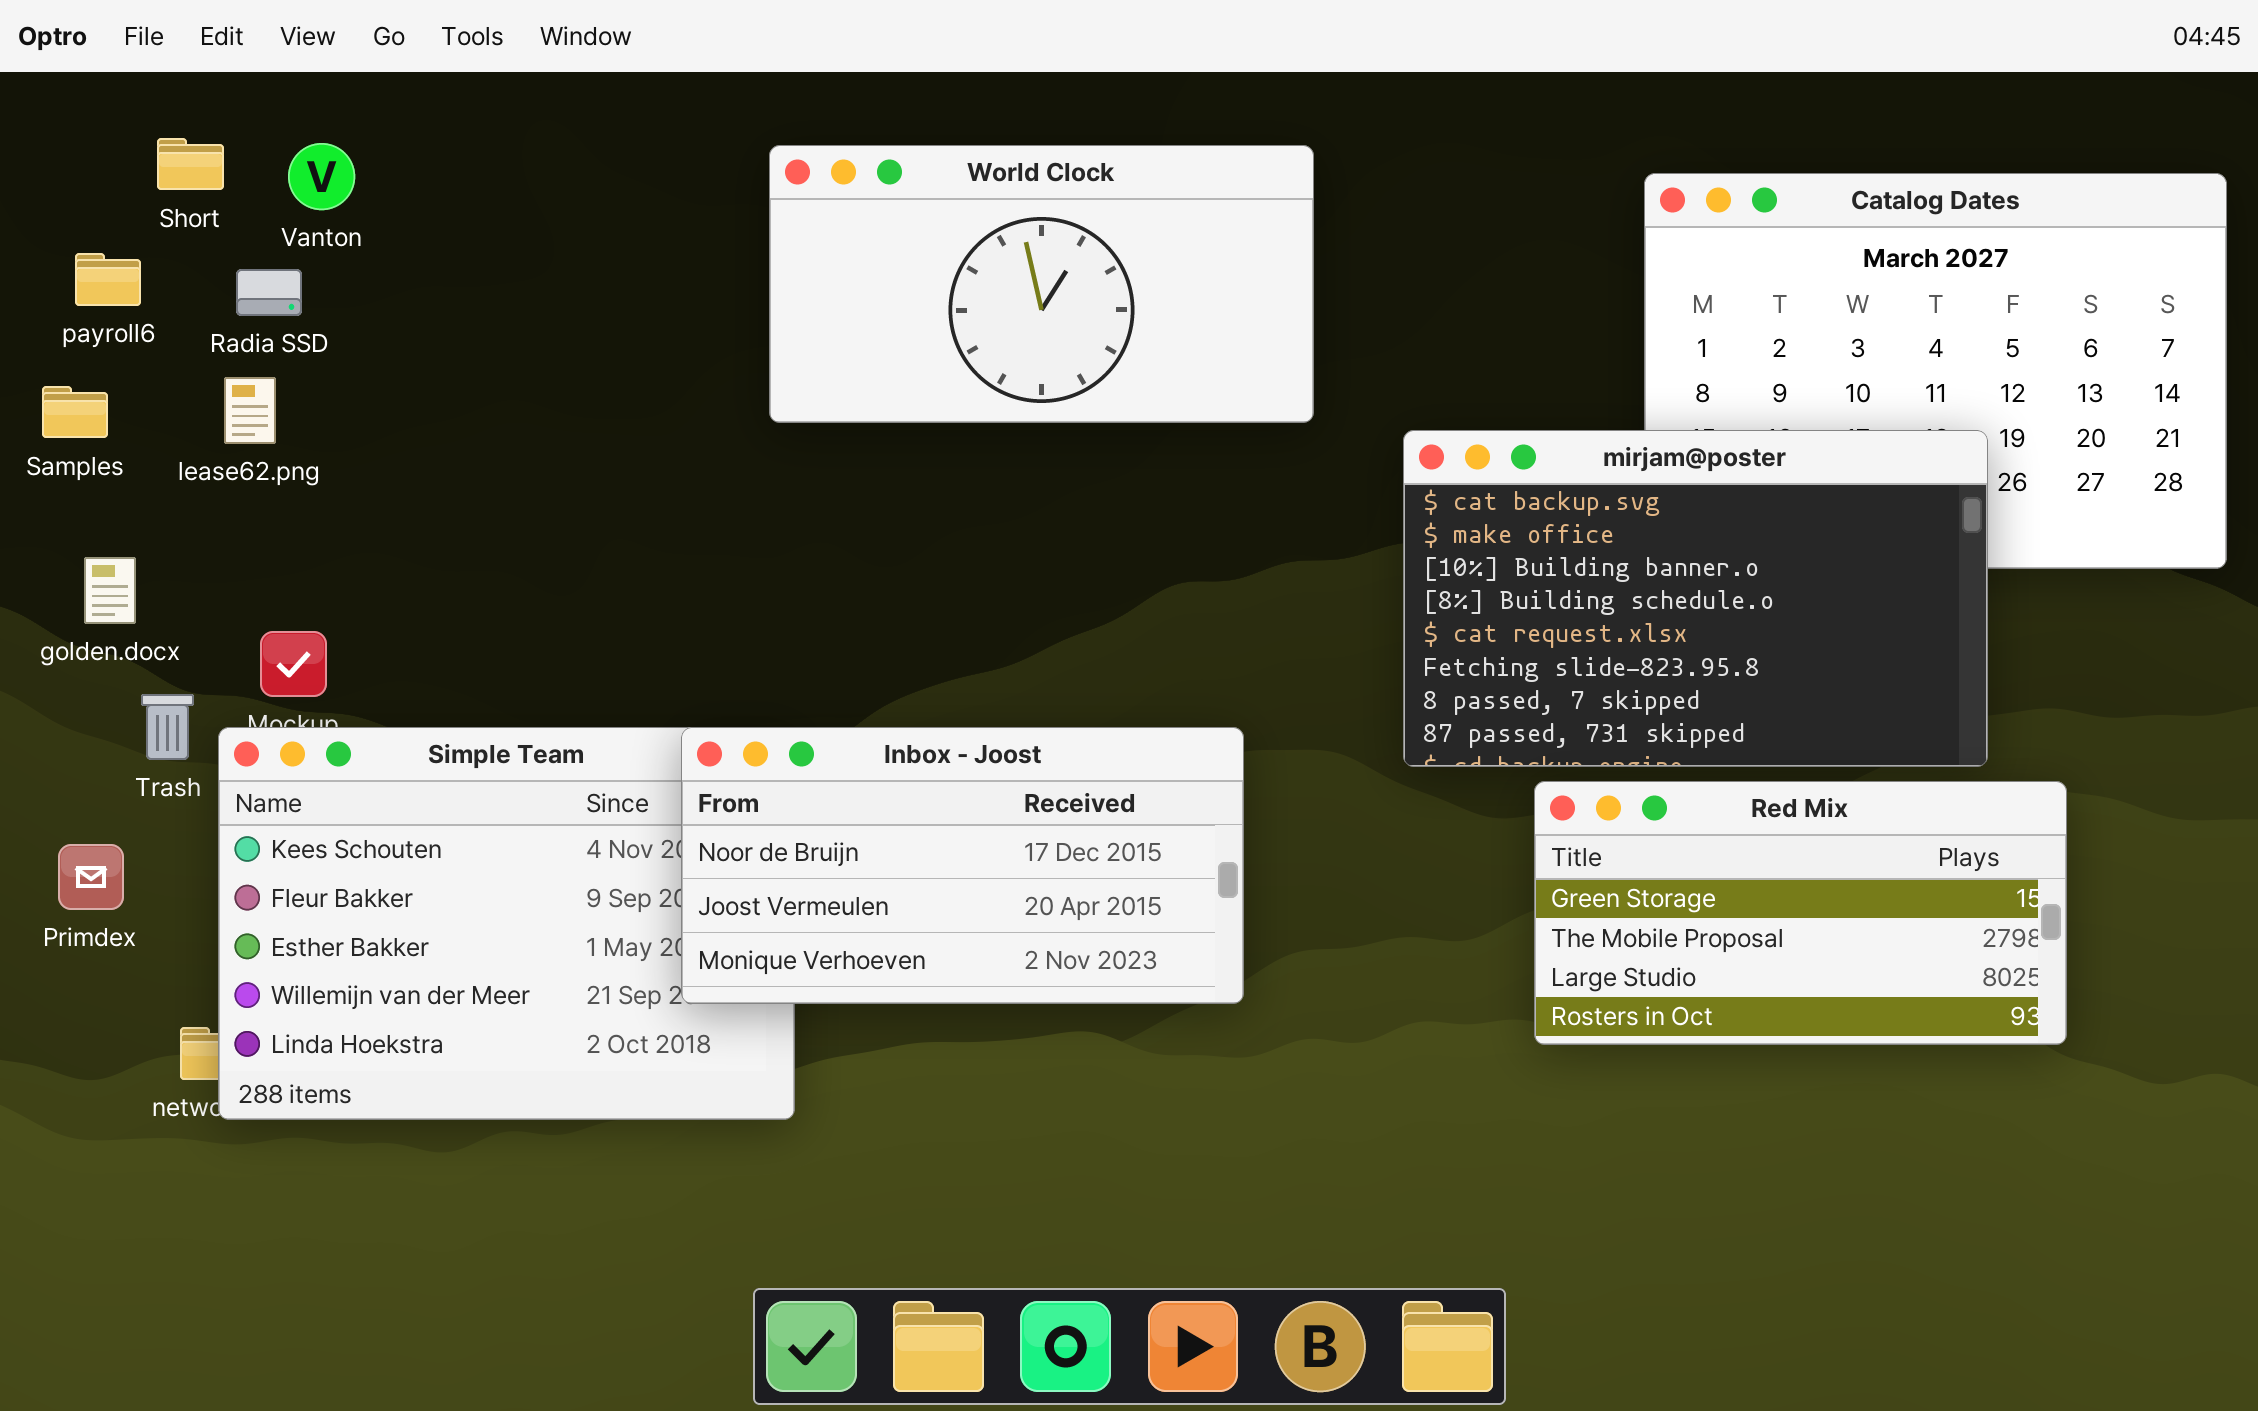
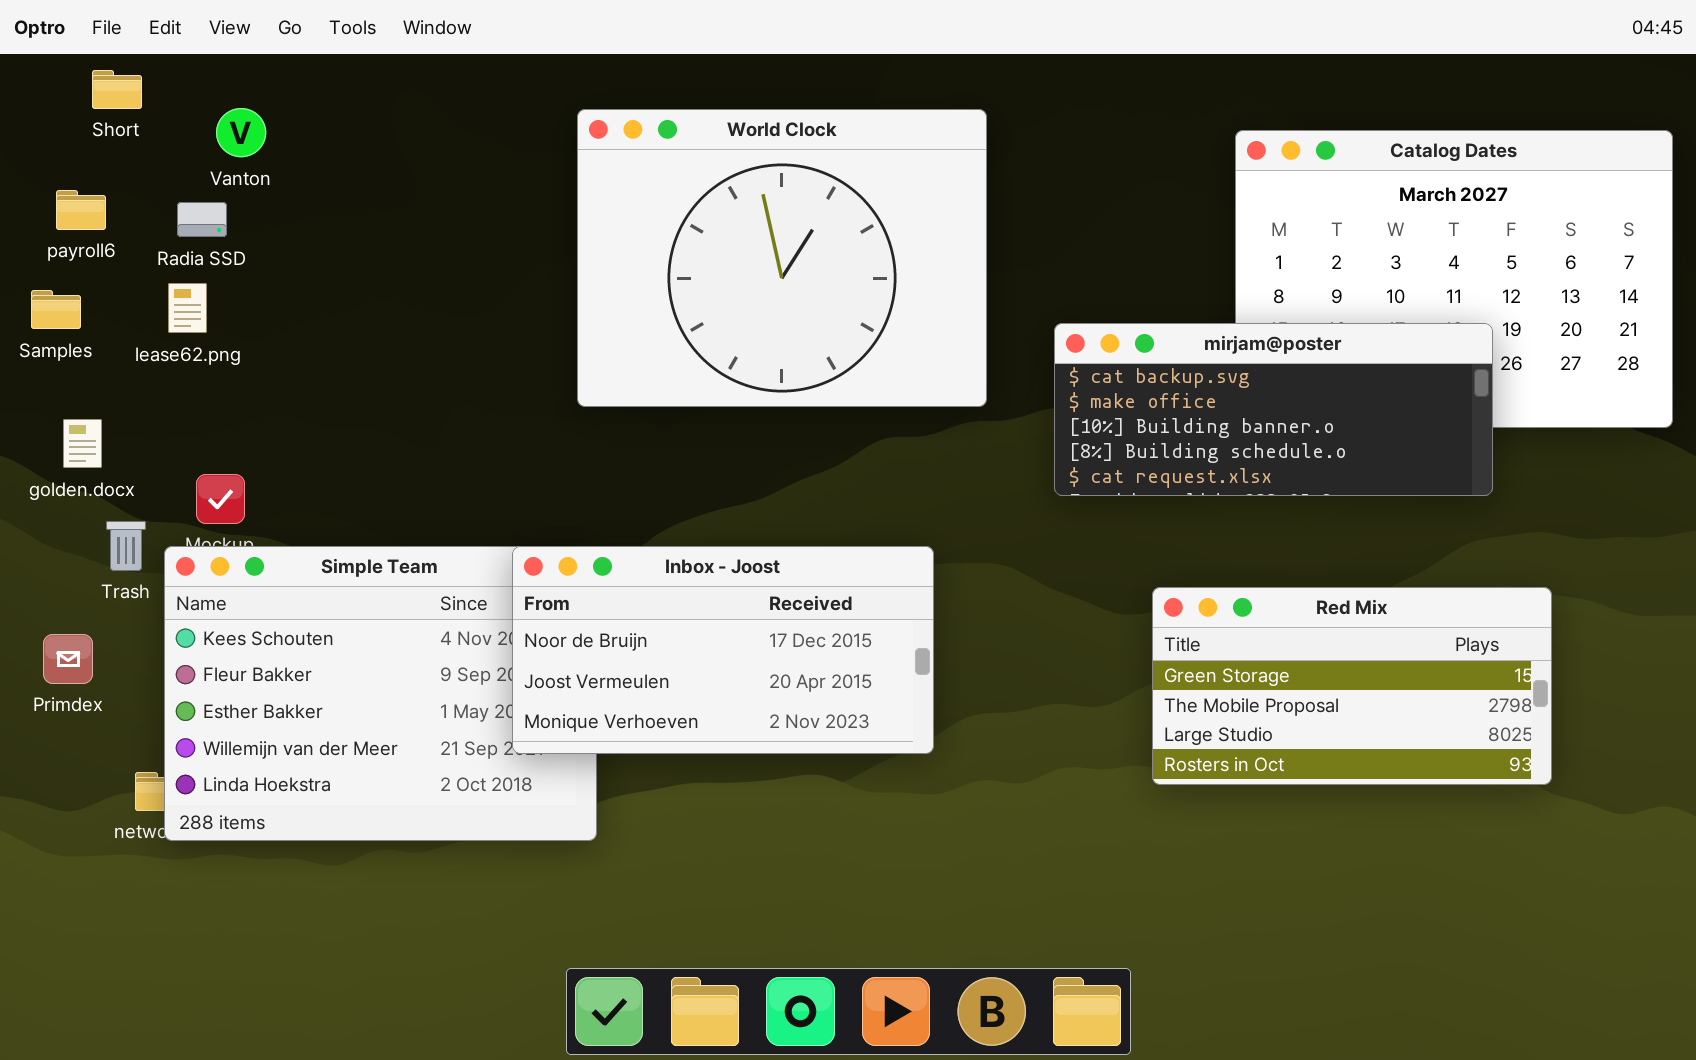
Short: [157,138,224,190] -> [92,70,142,109], moved
World Clock: [769,145,1314,423] -> [577,109,987,407], resized
mirjam@poster: [1403,430,1988,767] -> [1054,323,1493,496], resized

